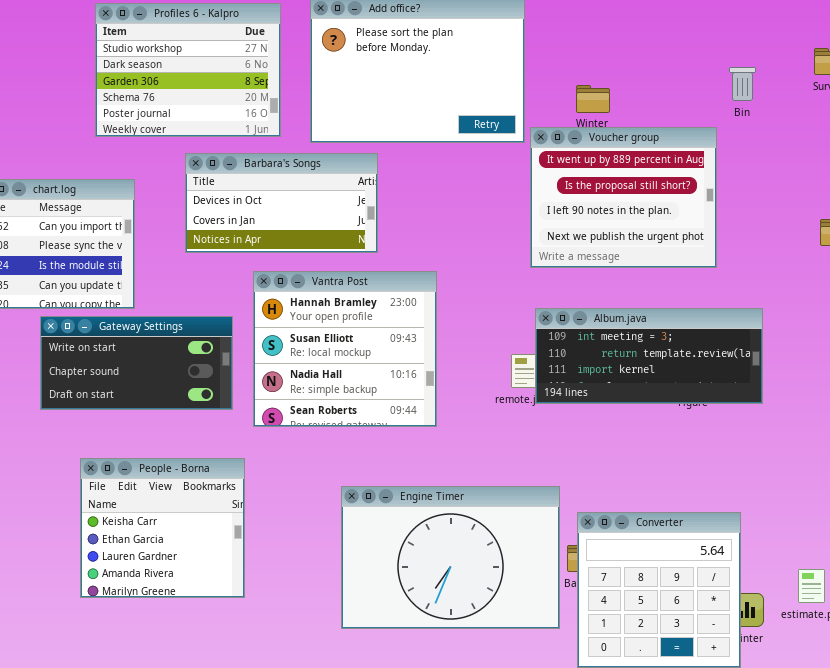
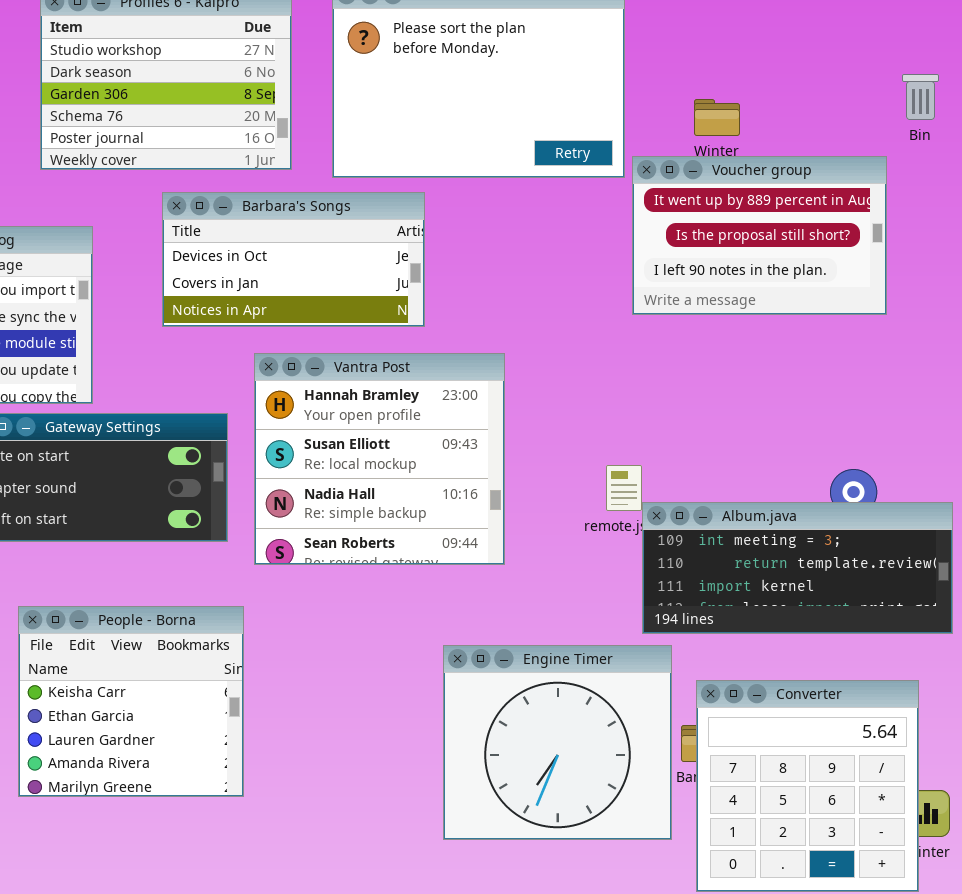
Voucher group: [530,127,717,268] -> [632,156,887,315], resized
Album.java: [535,308,763,404] -> [642,502,953,634], moved
Engine Timer: [341,486,560,629] -> [443,645,672,840], resized

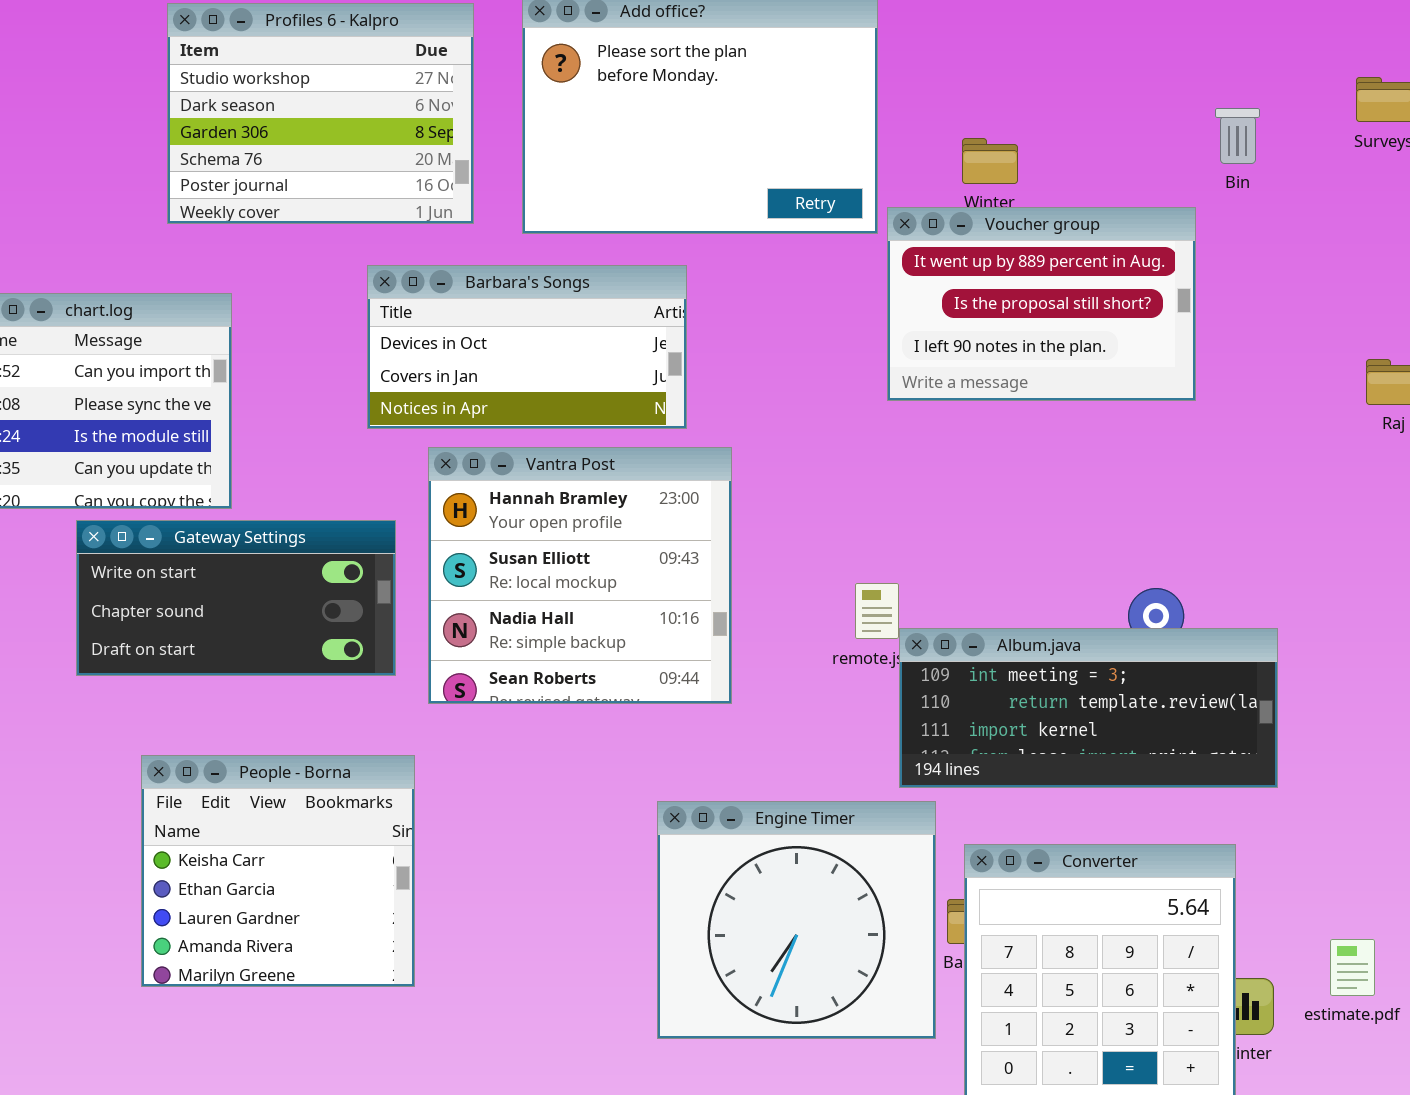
Barbara's Songs: [162,192,425,327] -> [367,265,687,429], moved

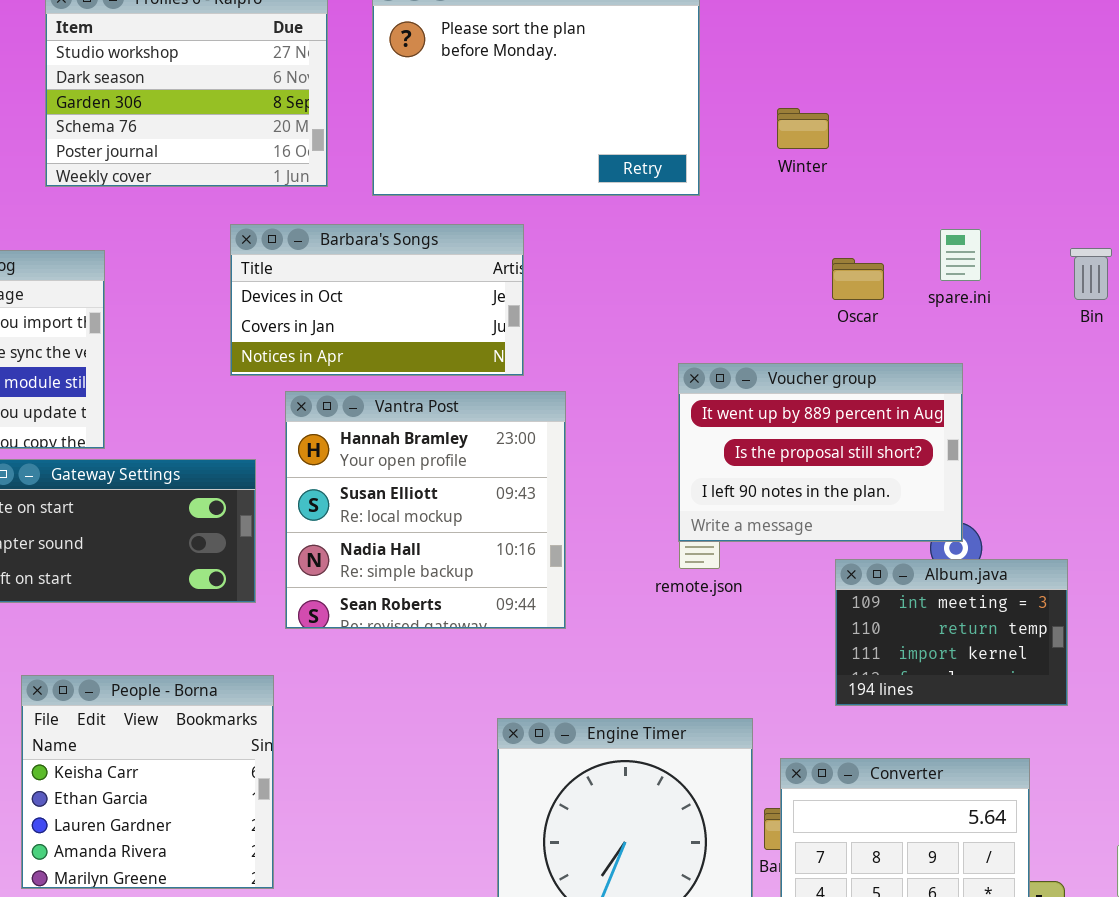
Bin: [1215,108,1260,164] -> [1070,248,1112,300], moved
Voucher group: [887,207,1196,401] -> [678,363,963,542], moved
Album.java: [899,628,1278,788] -> [835,559,1068,706], resized

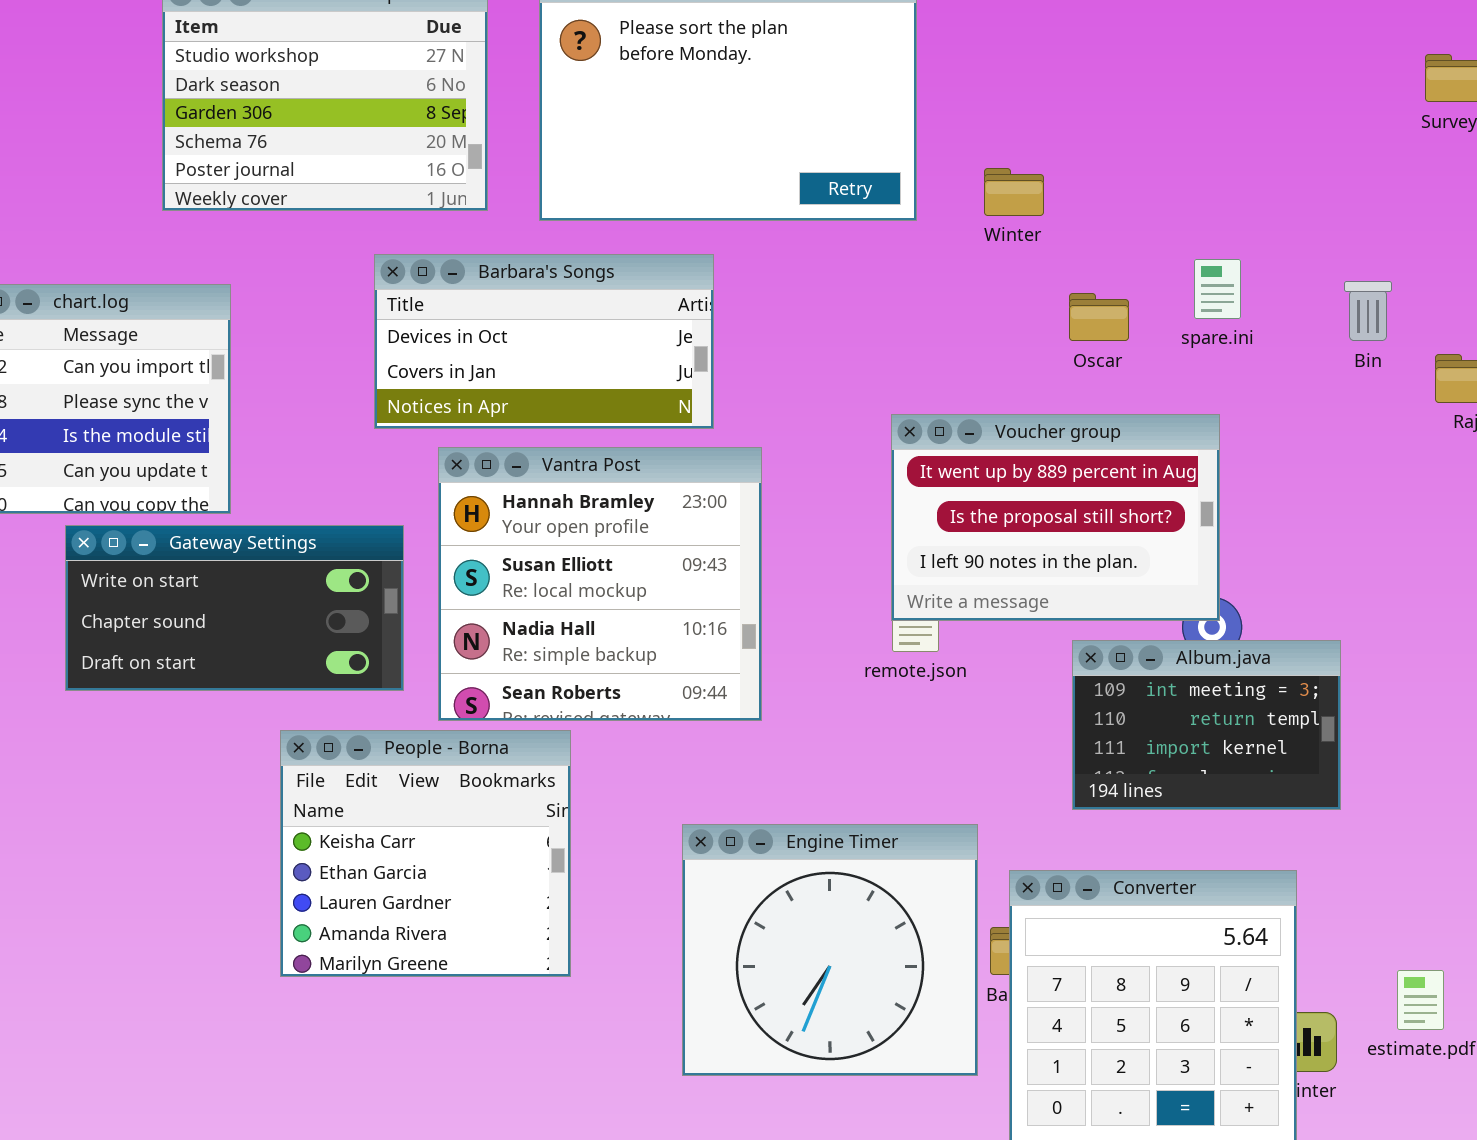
Winter: [777,108,829,149] -> [984,168,1044,216], moved
People - Borna: [21,675,274,889] -> [280,730,571,977], moved

